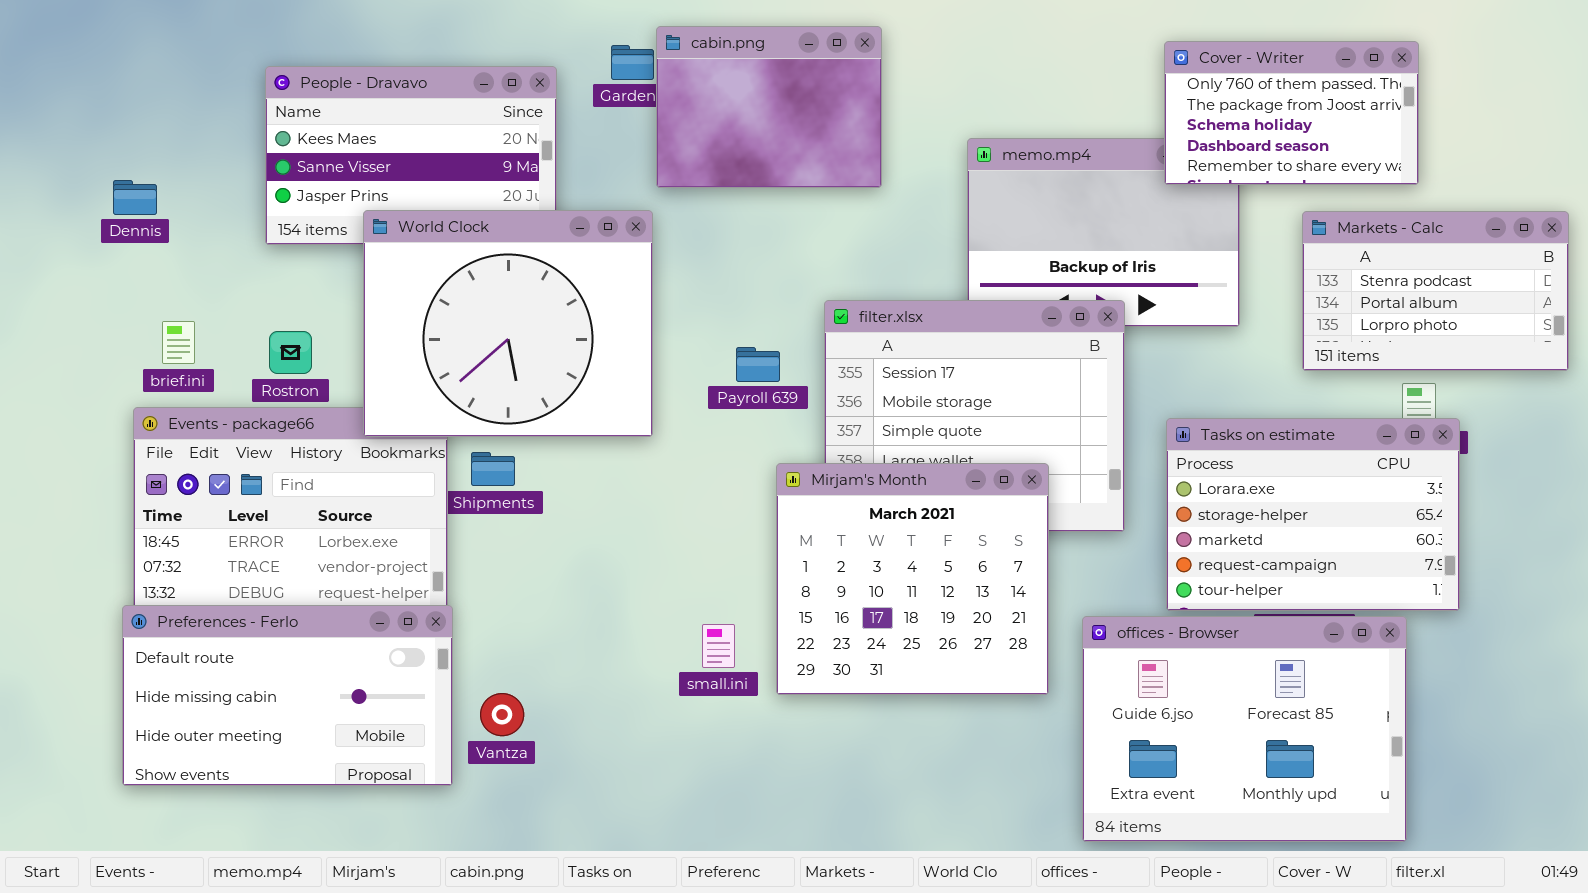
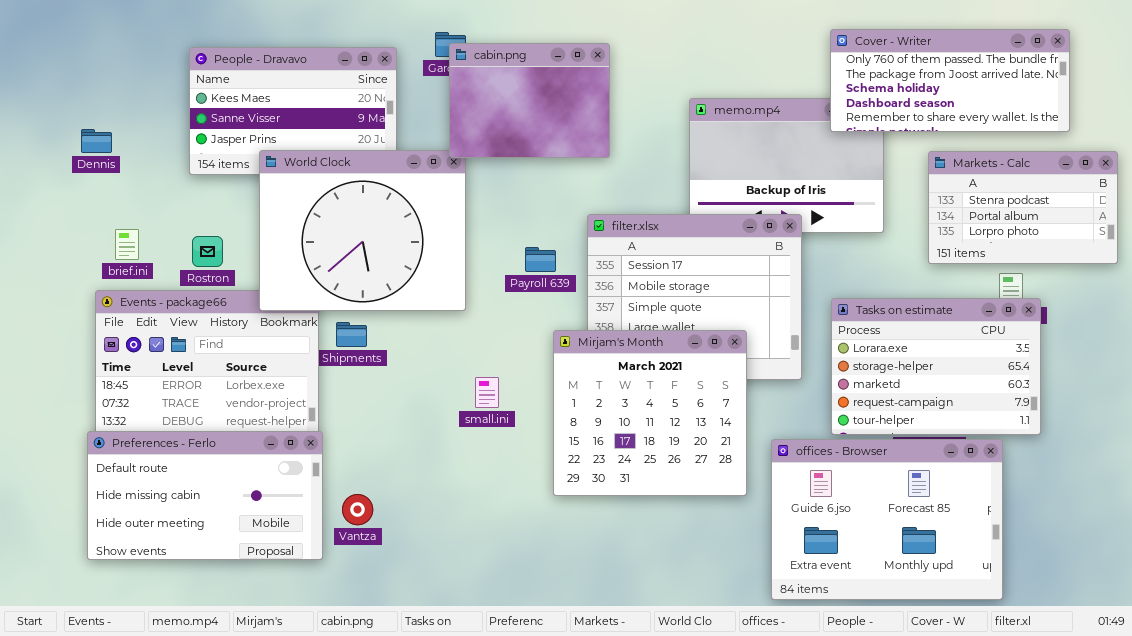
cabin.png: [656,26,882,188] -> [449,43,610,158], moved
Cover - Writer: [1164,41,1419,185] -> [830,29,1070,132], resized
small.ini: [702,624,735,668] -> [475,377,499,408], moved

